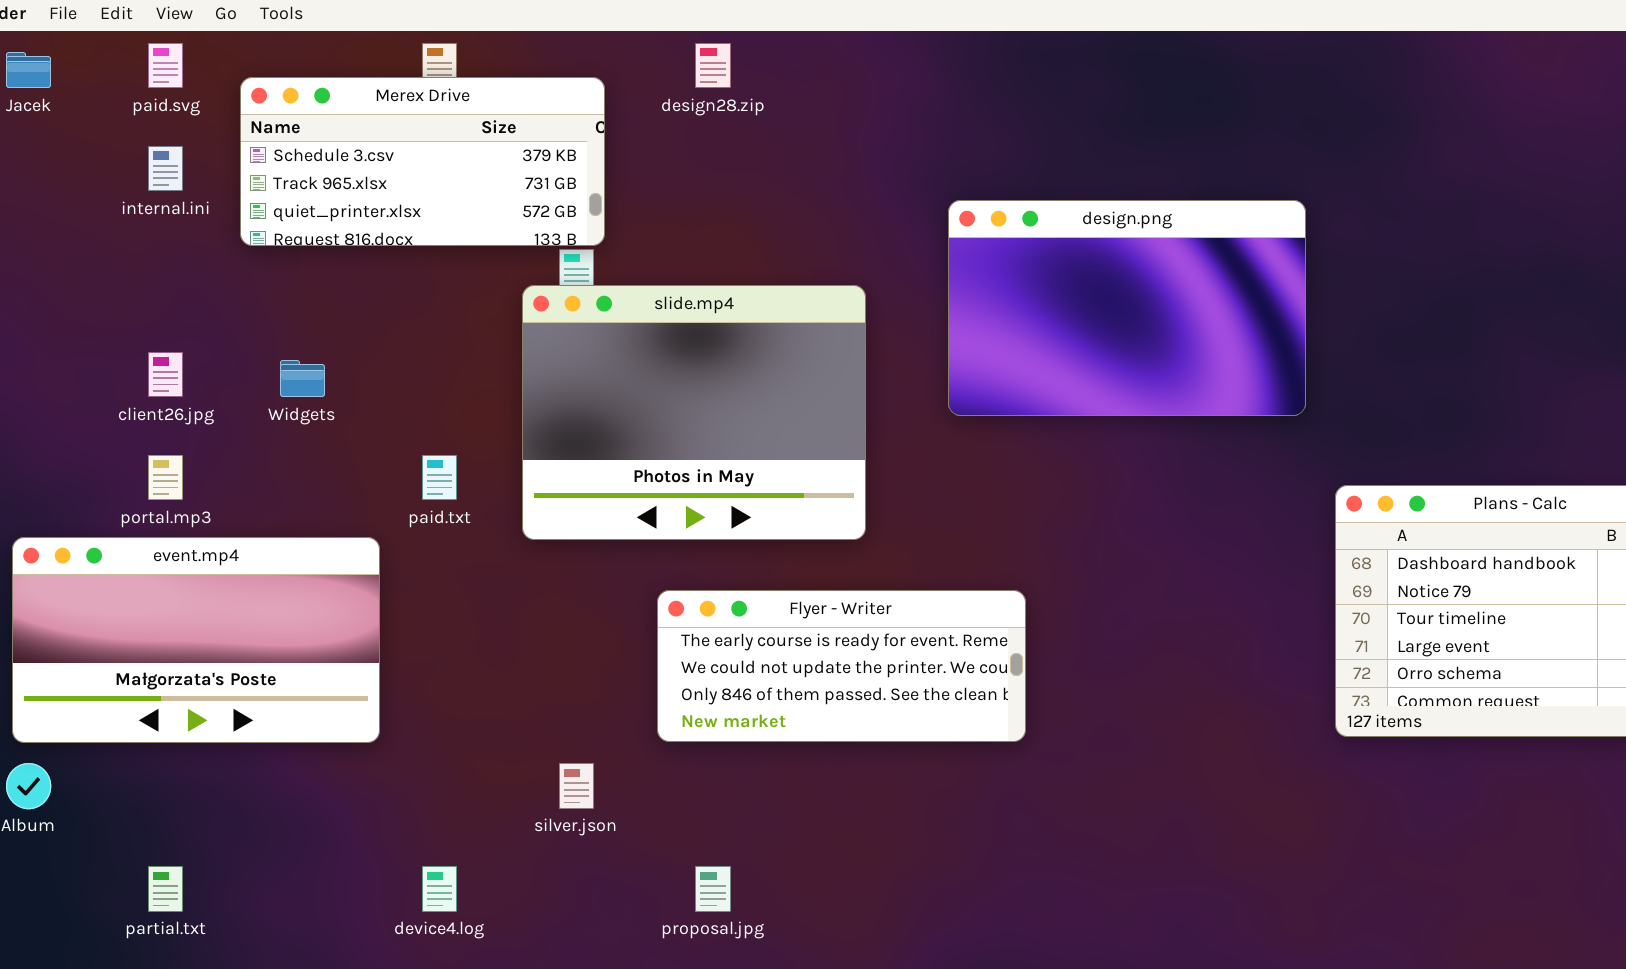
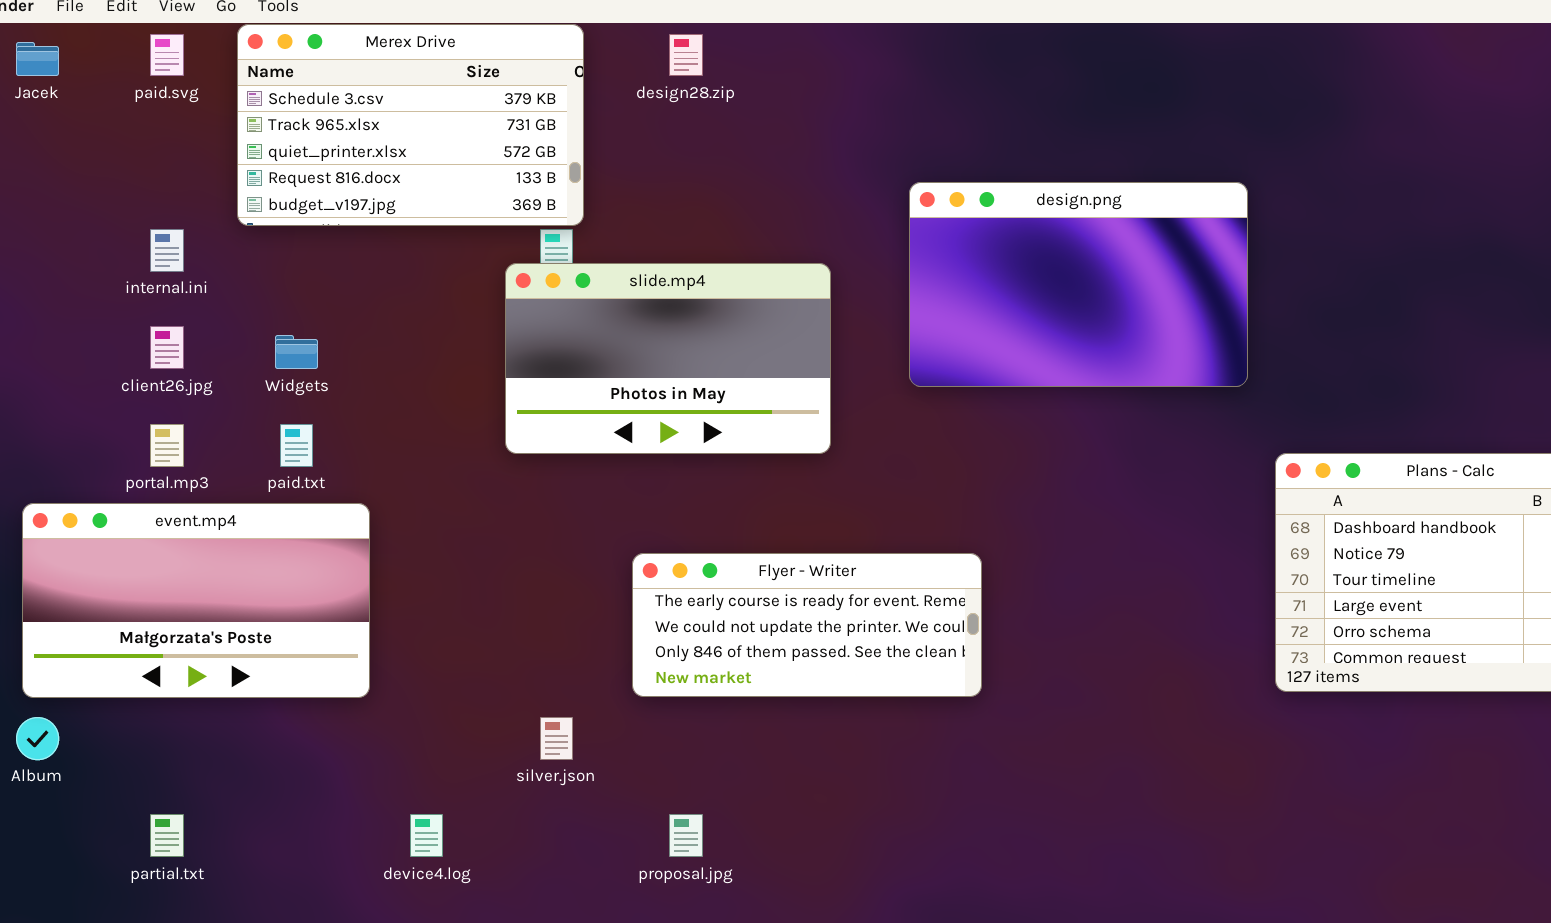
Merex Drive: [240,77,605,246] -> [237,24,584,226], resized
internal.ini: [148,146,183,191] -> [150,229,184,272], moved
slide.mp4: [522,285,866,540] -> [505,263,831,454], resized
paid.txt: [422,455,457,500] -> [280,424,313,467], moved

